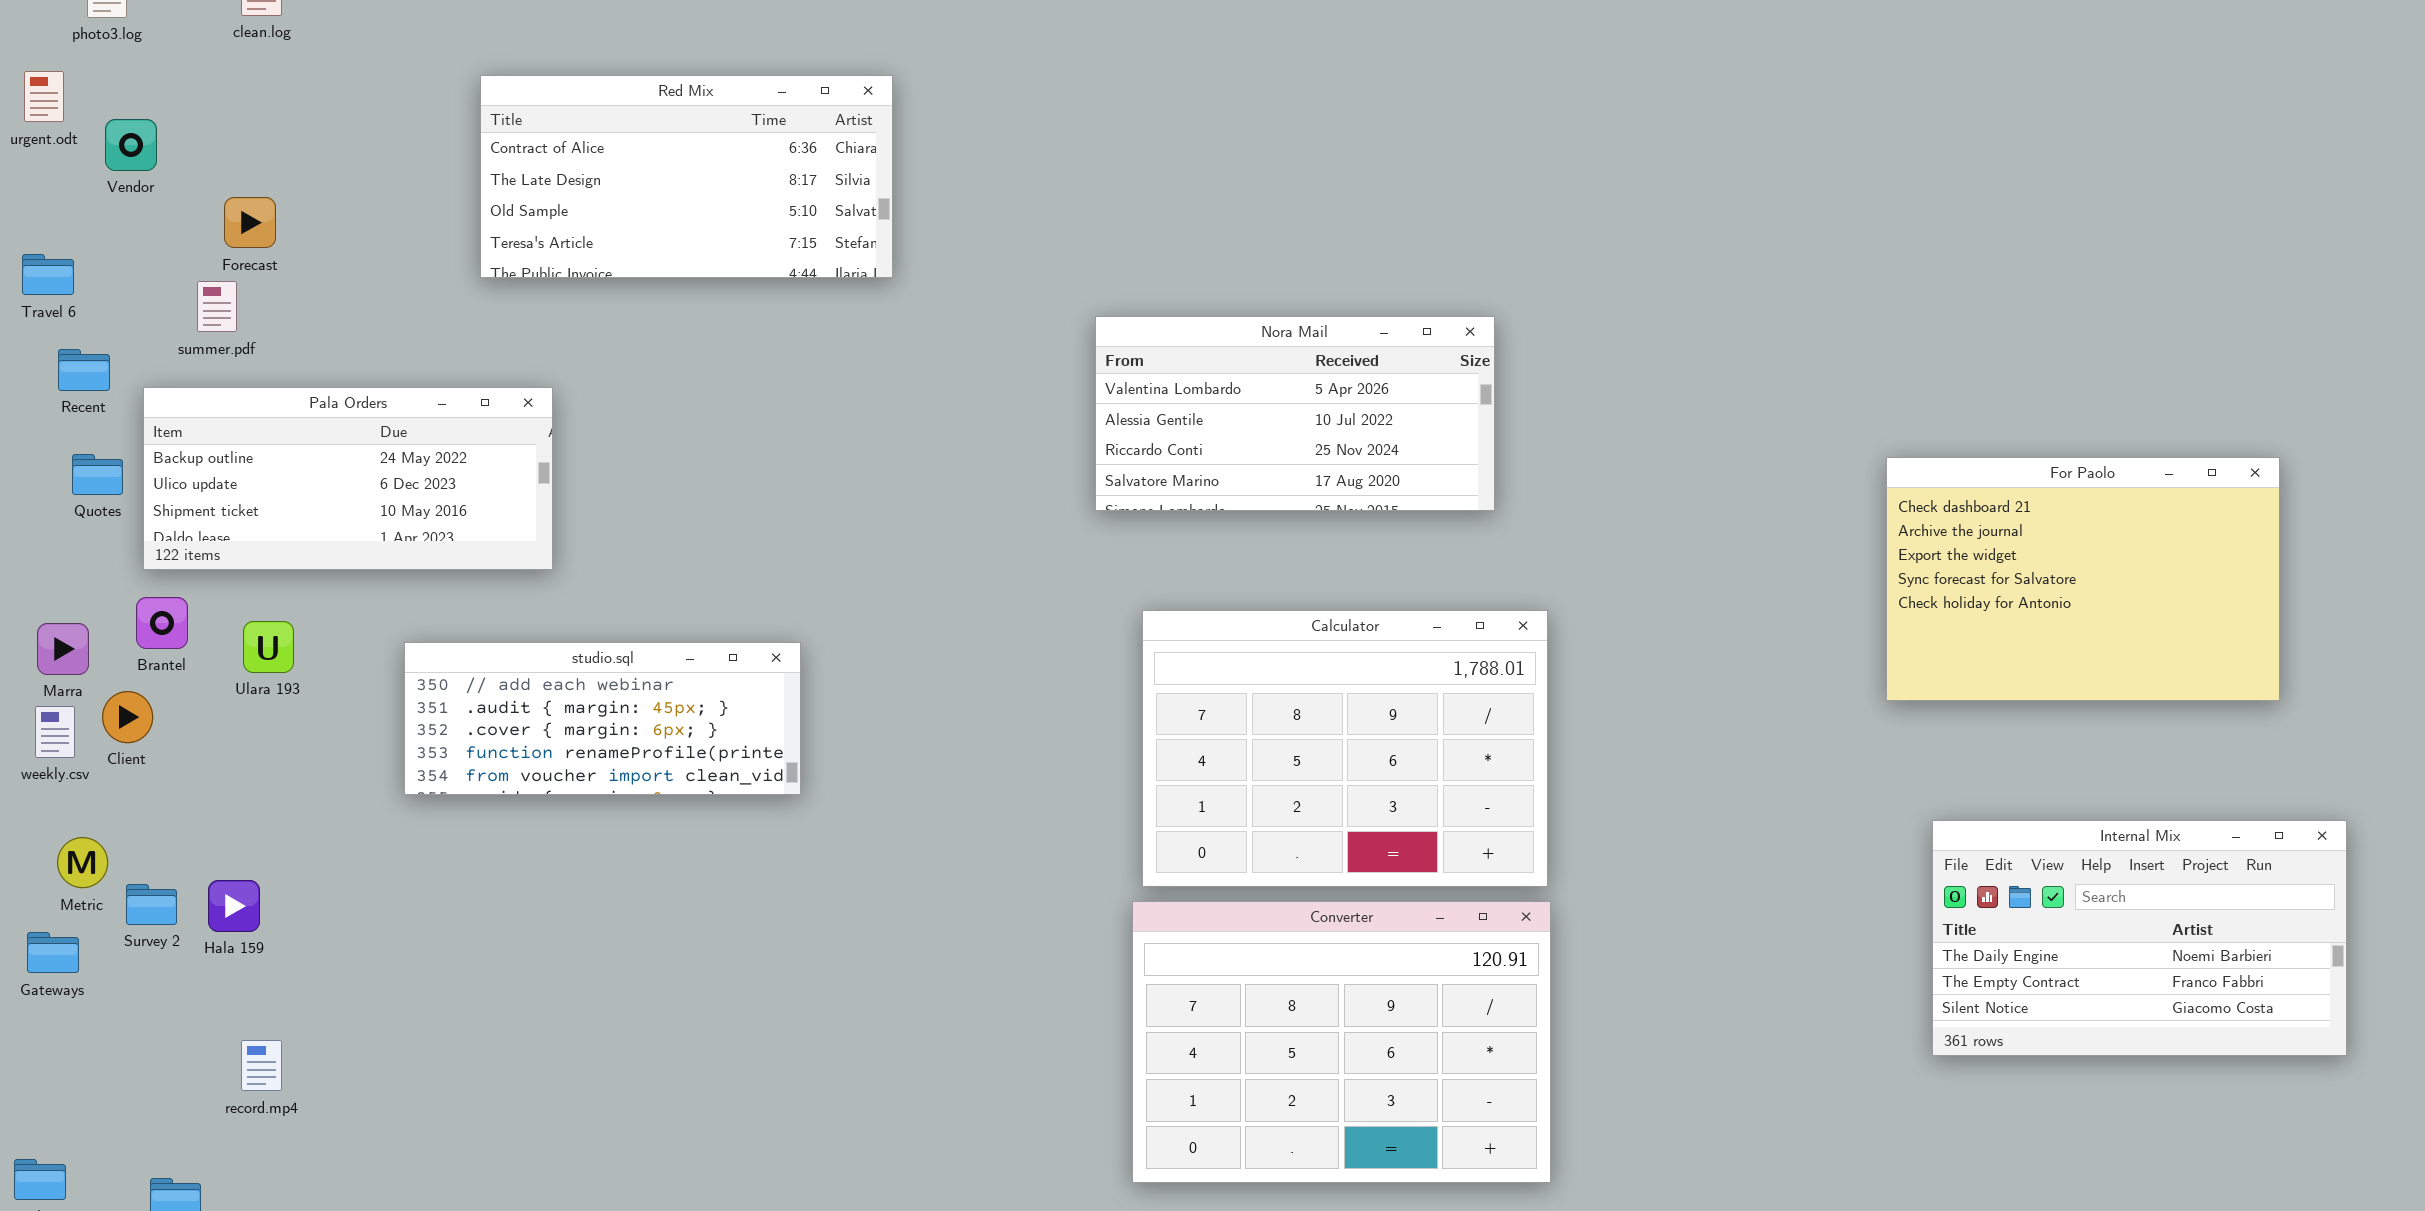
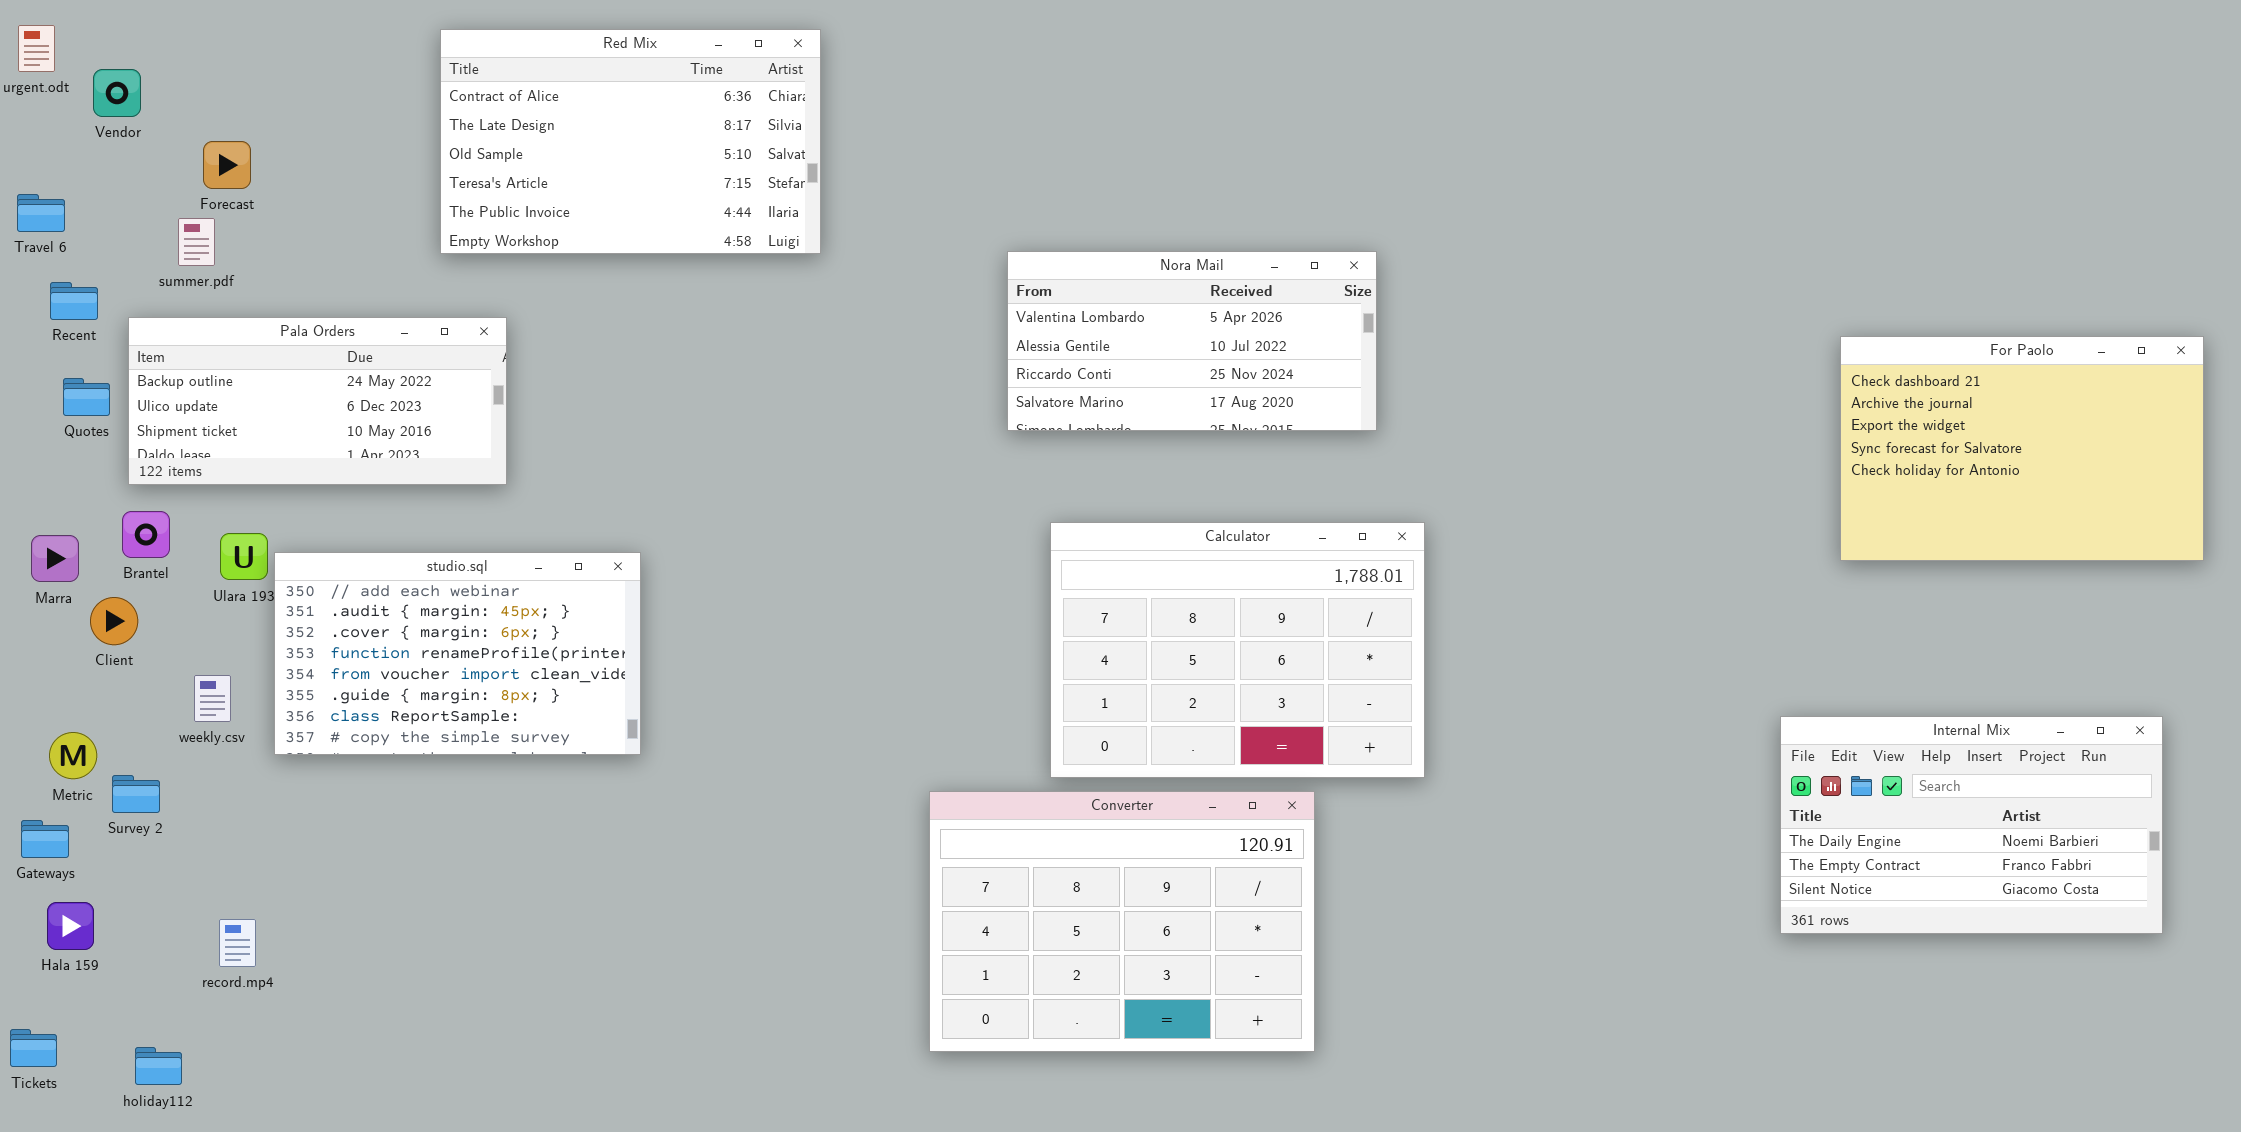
Red Mix: [480,75,893,278] -> [440,29,821,254], resized
For Paolo: [1886,457,2280,701] -> [1840,336,2204,561], moved
studio.sql: [404,642,801,795] -> [274,552,641,755], moved, resized
weekly.csv: [35,706,75,758] -> [194,675,231,722], moved
Hala 159: [208,880,260,932] -> [47,902,94,950], moved
Converter: [1132,901,1551,1183] -> [929,791,1315,1052], moved

